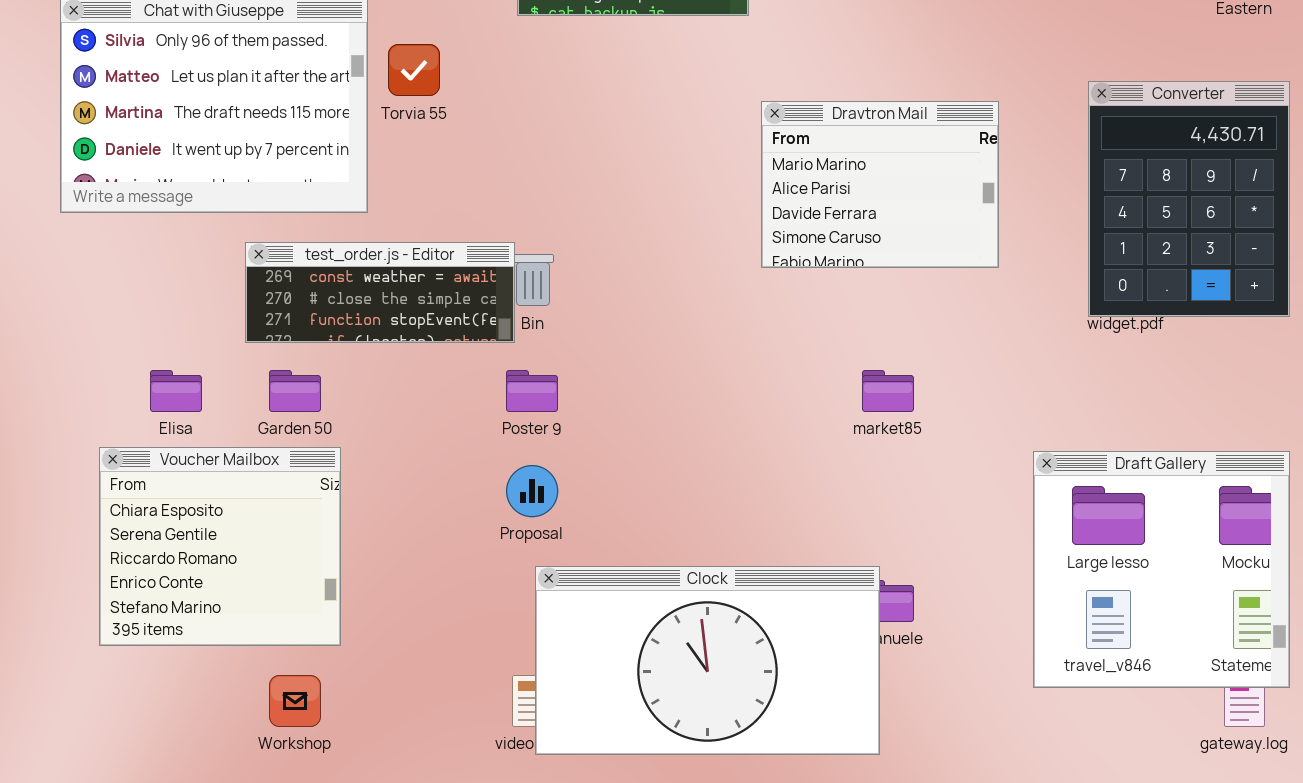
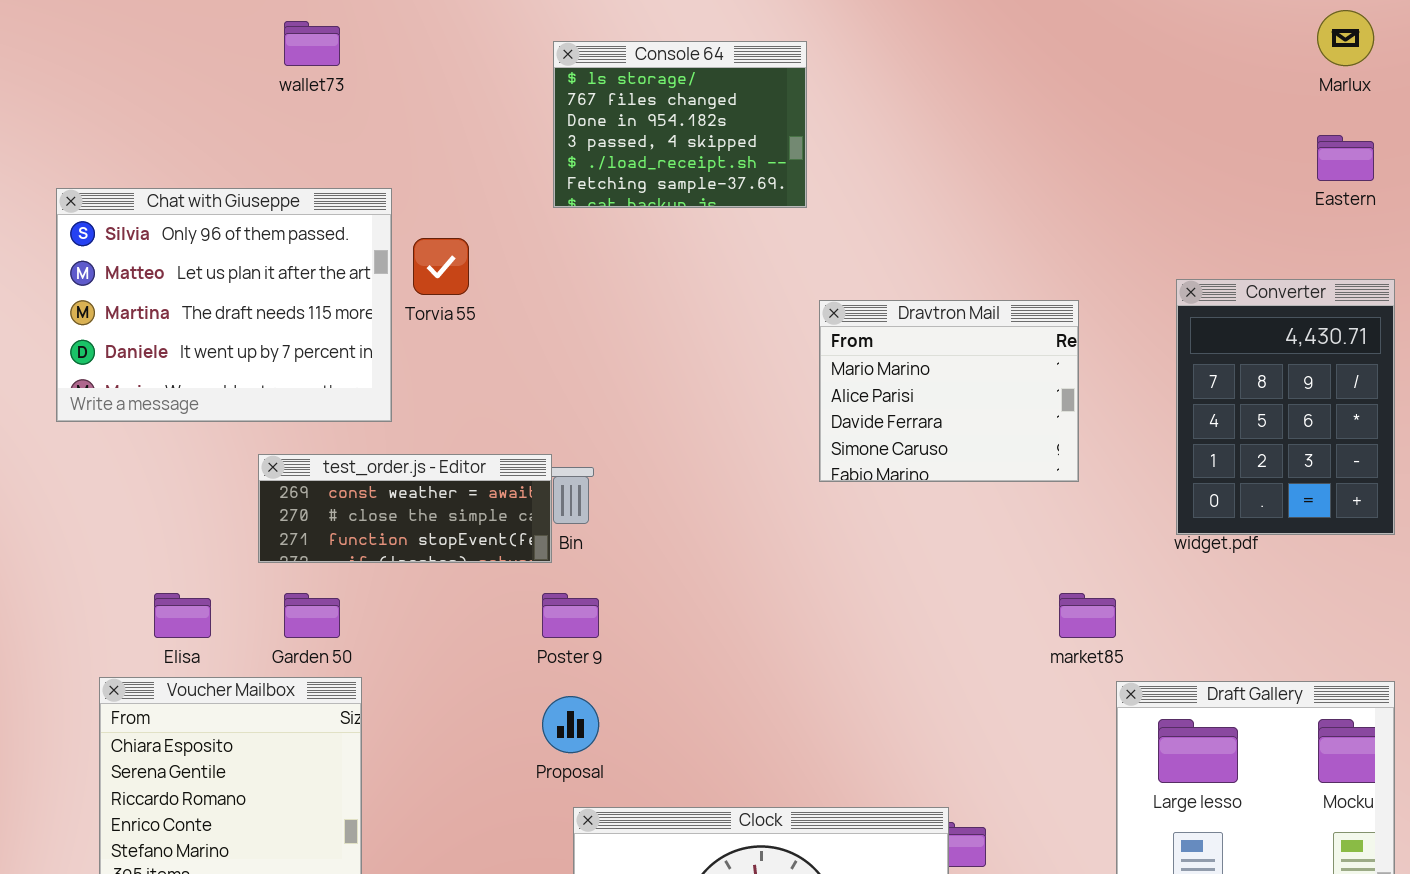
market85: [862,370,914,412] -> [1059,593,1116,638], moved

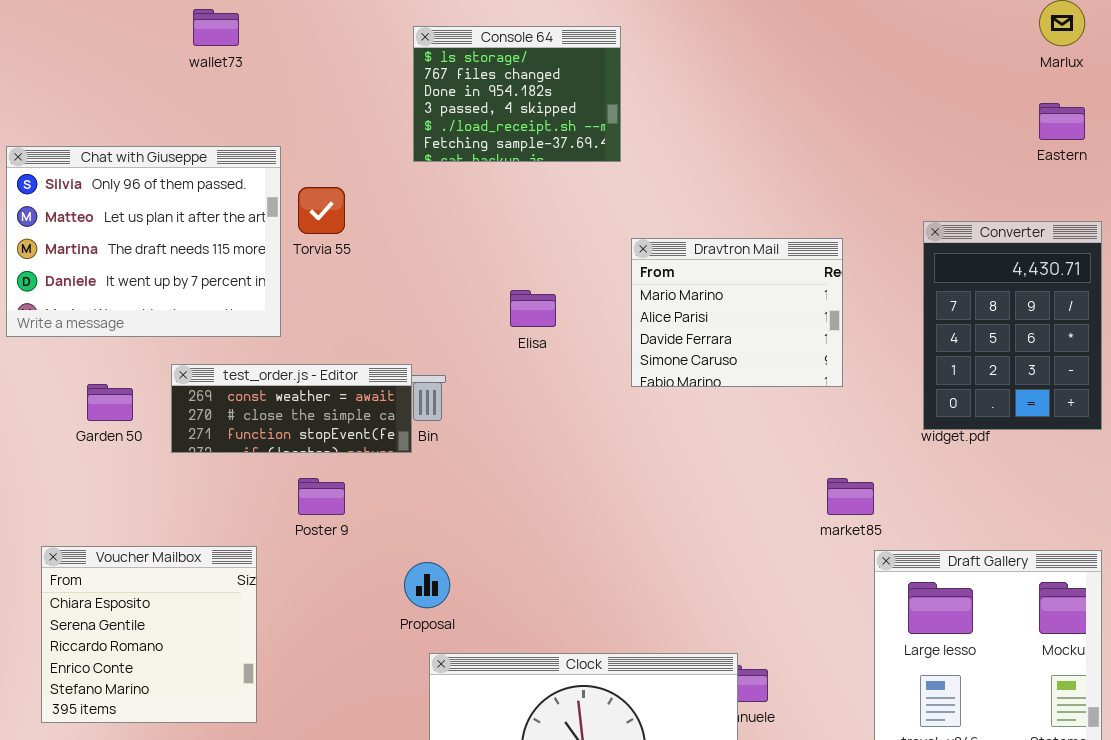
Elisa: [154,593,211,638] -> [510,290,556,327], moved
Garden 50: [284,593,340,638] -> [87,384,133,421], moved
Poster 9: [542,593,599,638] -> [298,478,345,515], moved

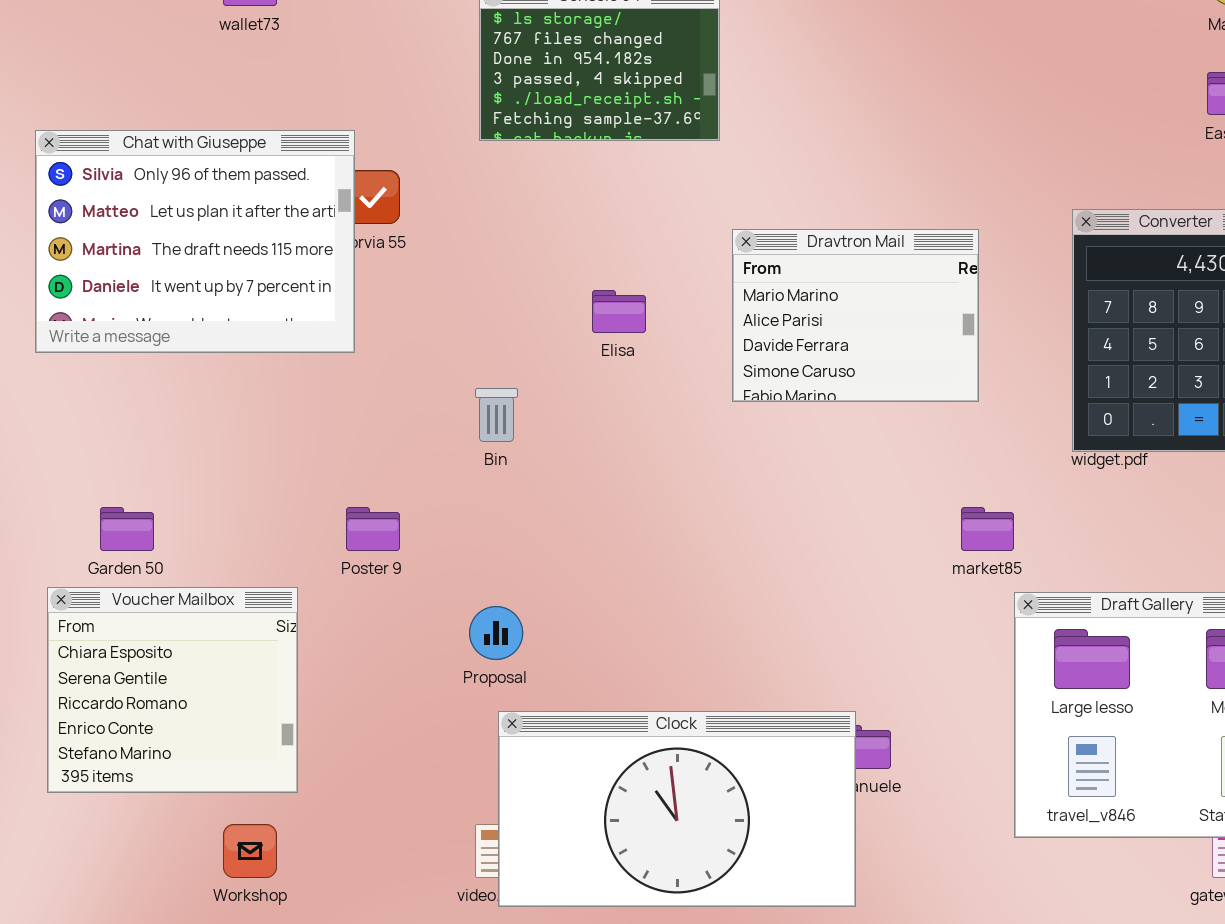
Chat with Giuseppe: [6,146,281,337] -> [35,130,355,353], moved
test_order.js - Editor: [171,364,412,453] -> none, closed
Garden 50: [87,384,133,421] -> [100,507,154,551], moved

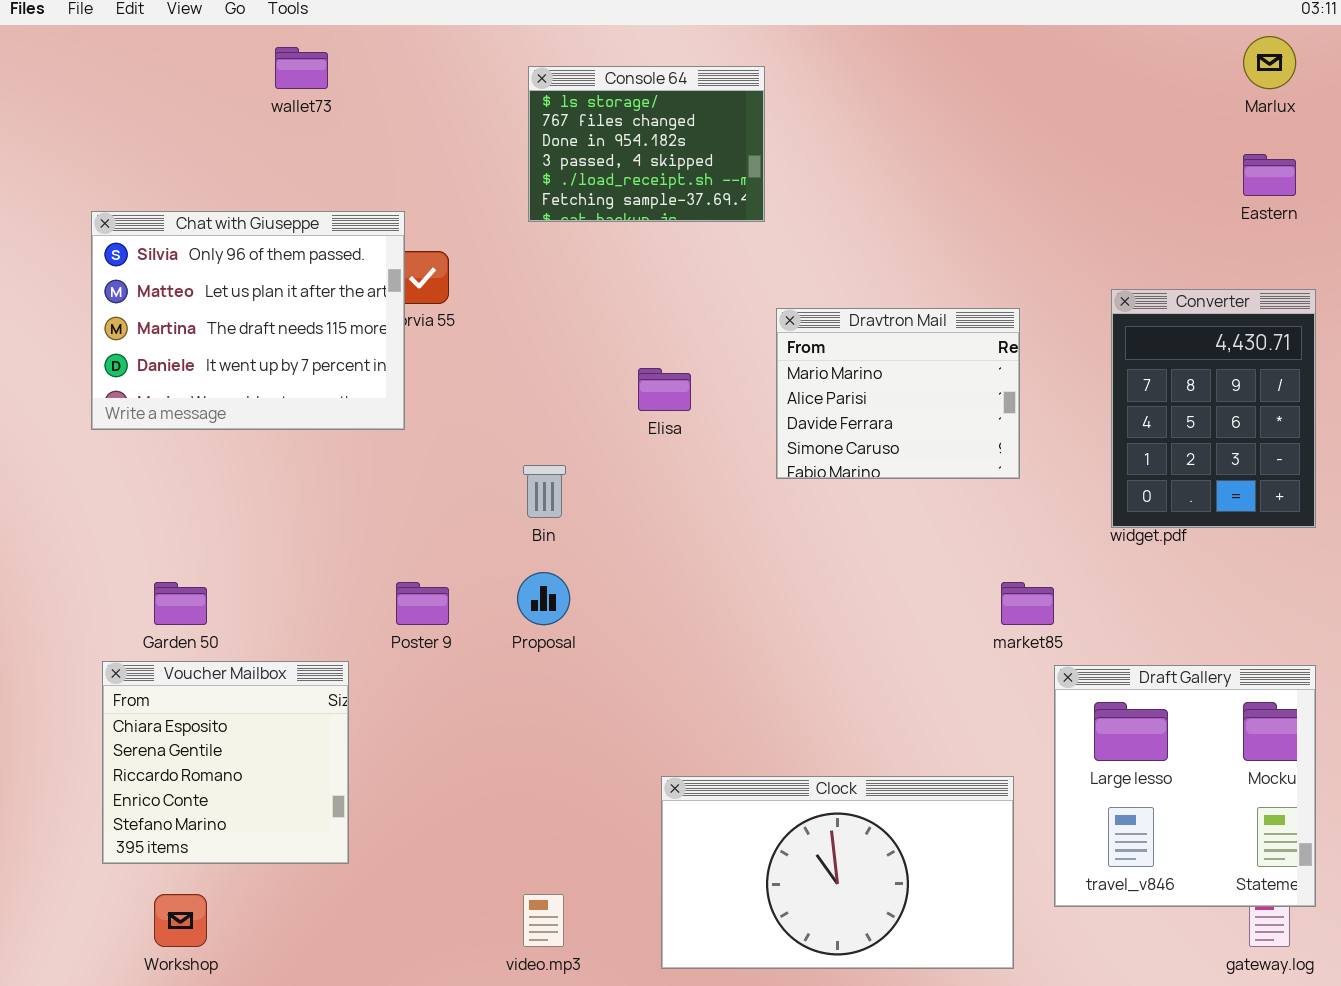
Proposal: [469,606,523,660] -> [517,572,570,625], moved
Clock: [498,711,856,907] -> [661,776,1014,969], moved
Workshop: [223,824,277,878] -> [154,894,207,947], moved

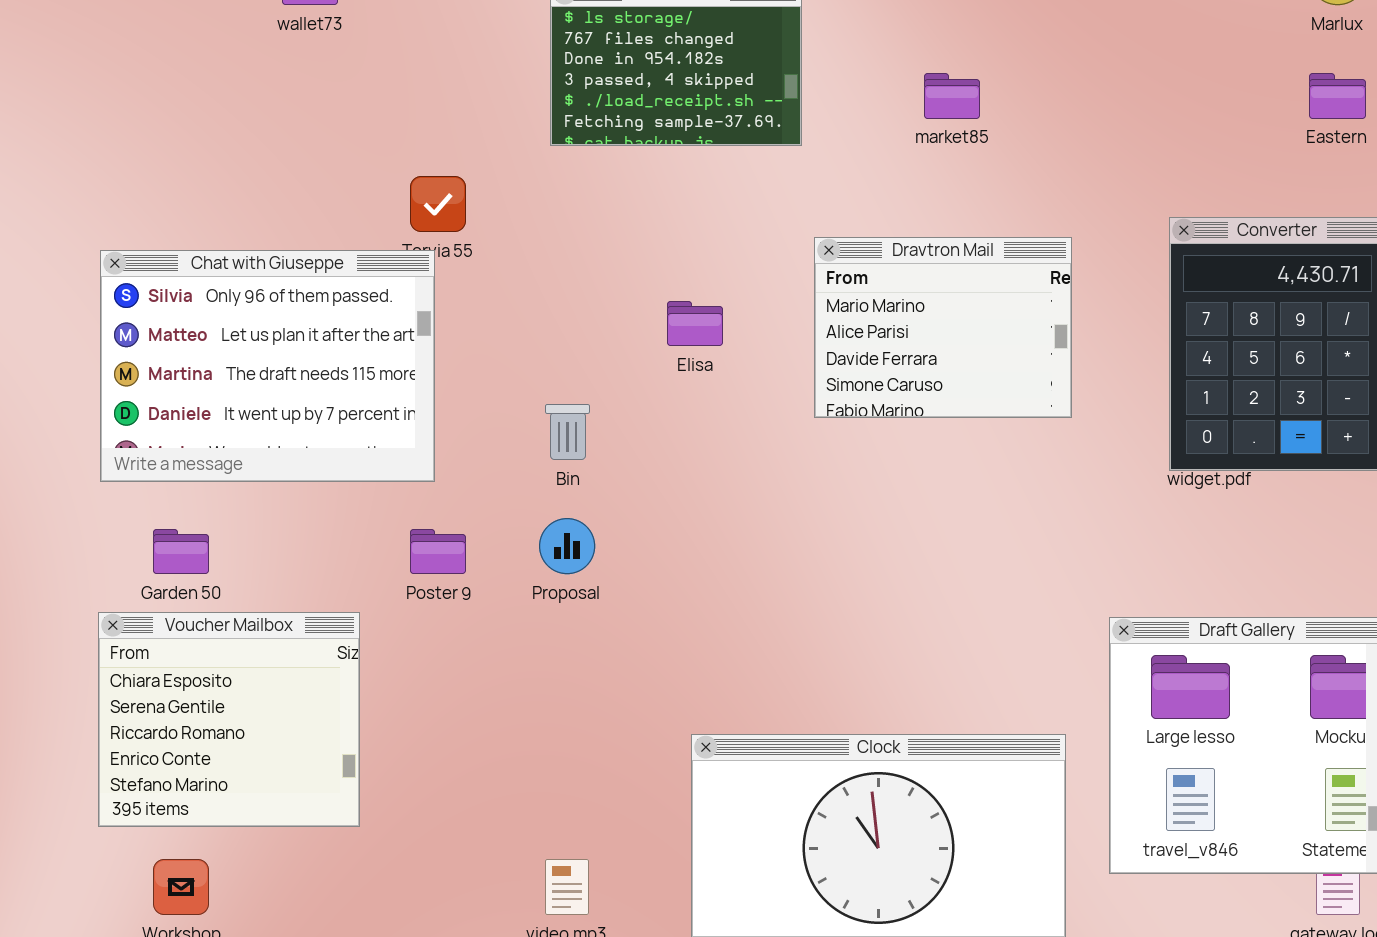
Chat with Giuseppe: [91,211,405,430] -> [100,250,435,482], moved
market85: [1001,582,1054,625] -> [924,73,980,119], moved

